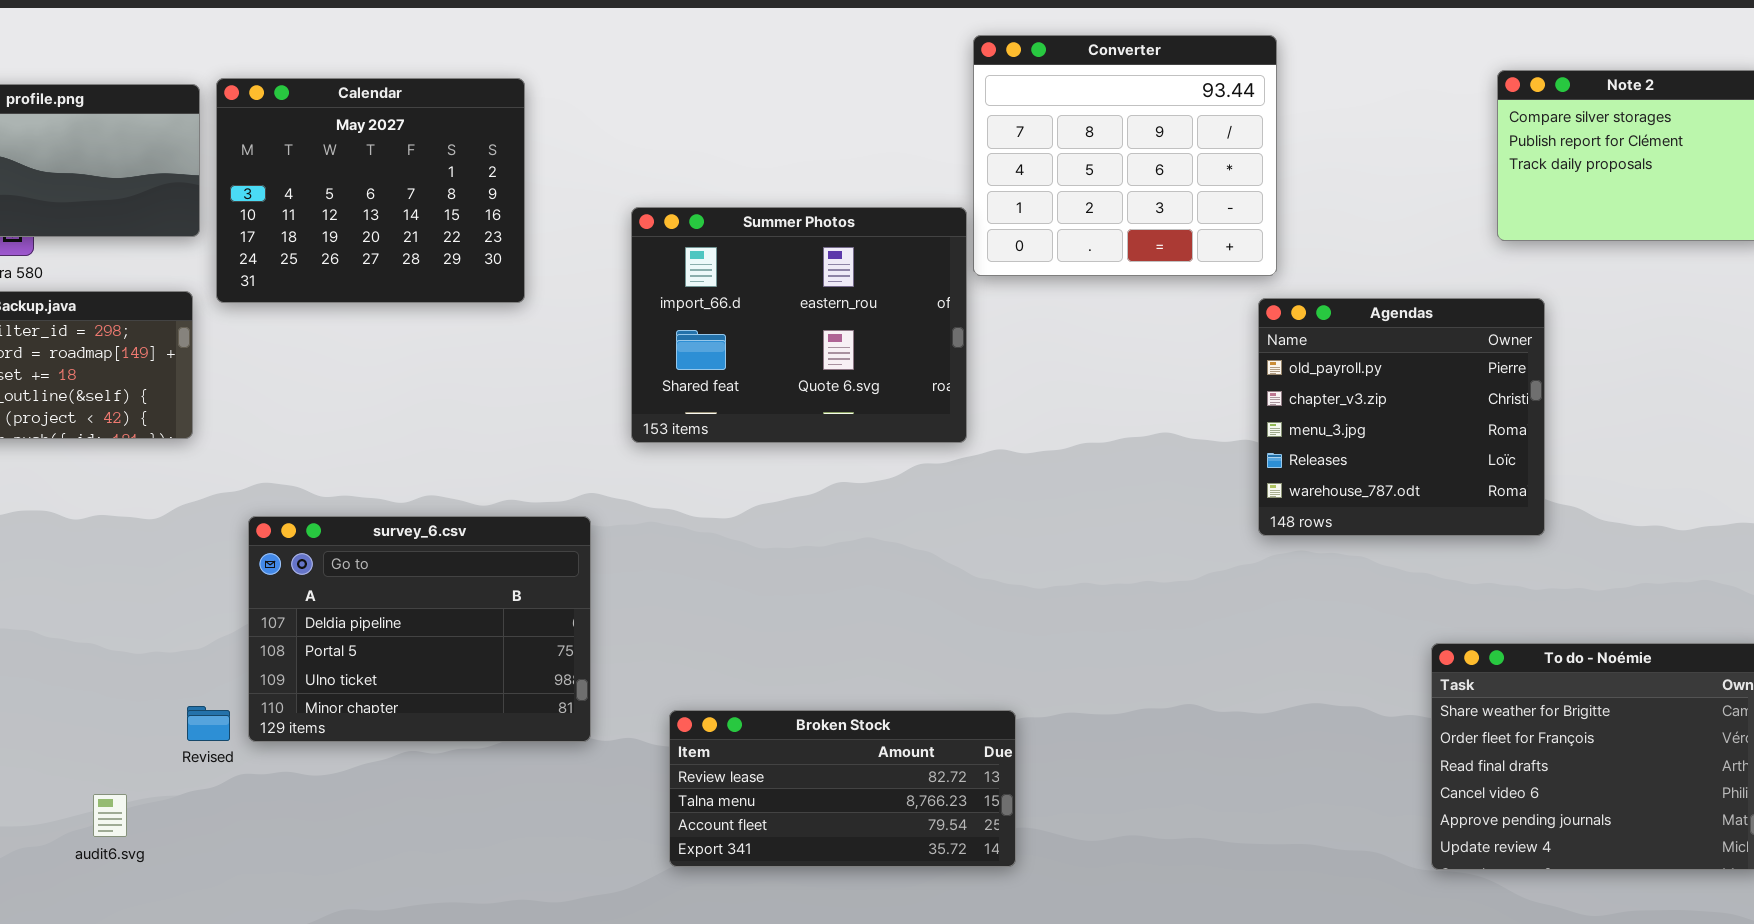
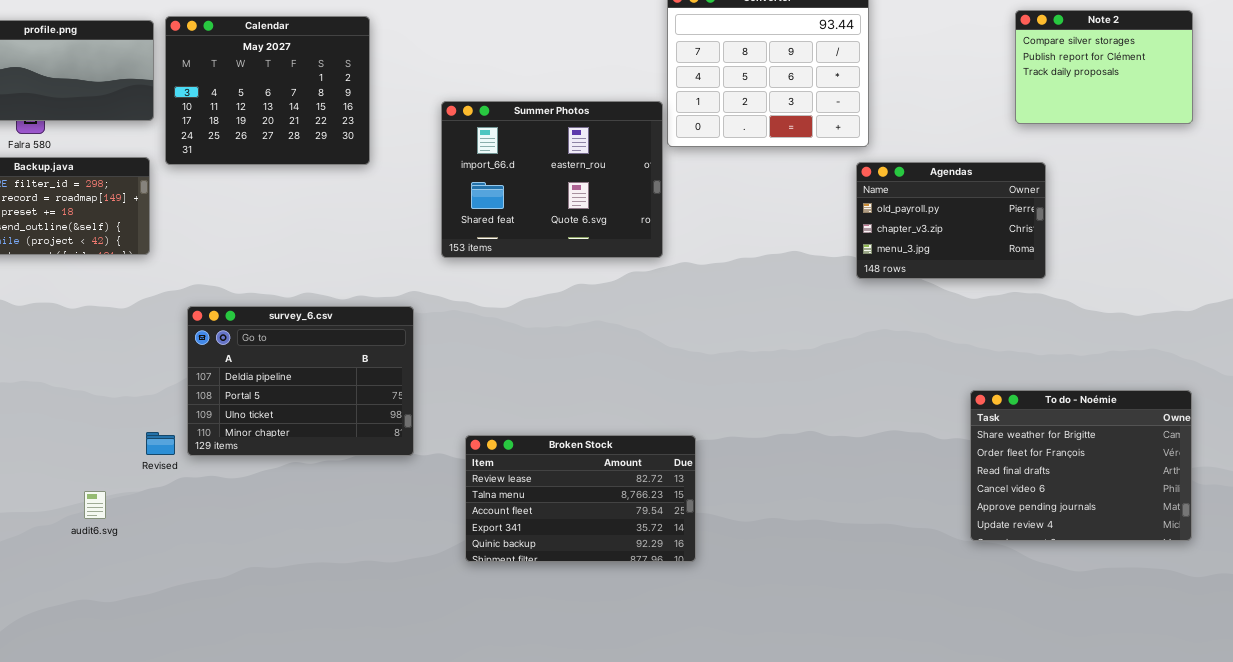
Agendas: [1258,298,1545,536] -> [856,162,1046,279], resized
Broken Stock: [669,710,1016,867] -> [465,435,696,562], resized

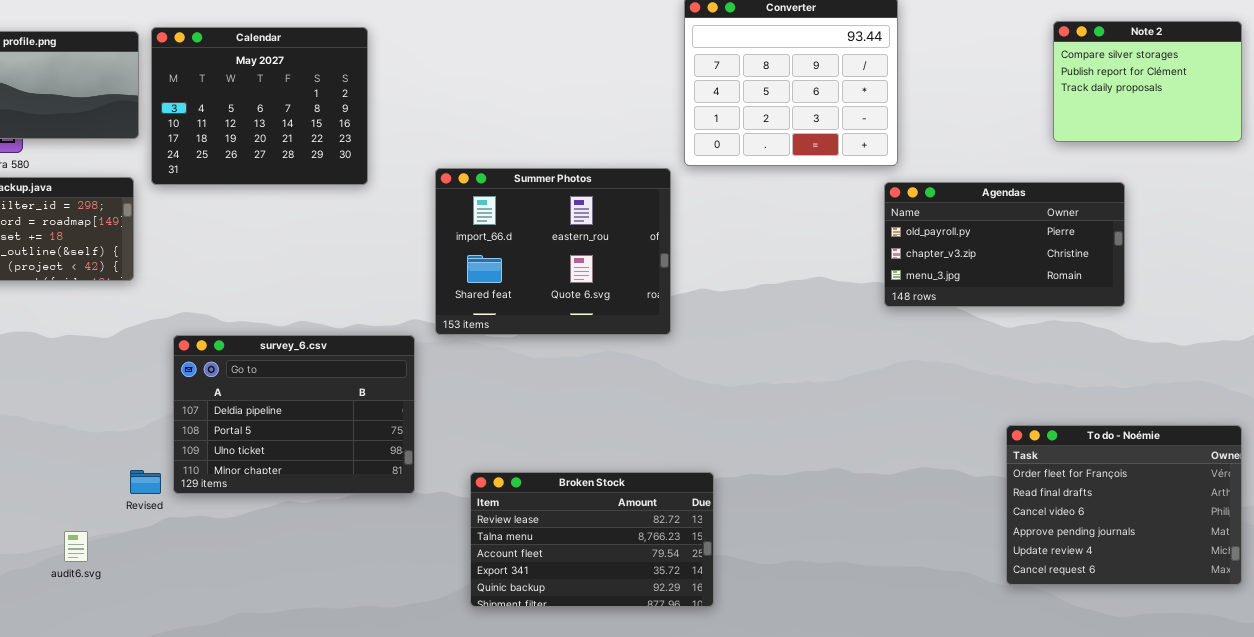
Summer Photos: [441,101,663,258] -> [435,168,671,335], moved
Agendas: [856,162,1046,279] -> [884,182,1125,307], resized
To do - Noémie: [970,390,1192,541] -> [1006,425,1242,585], scrolled down 1 row

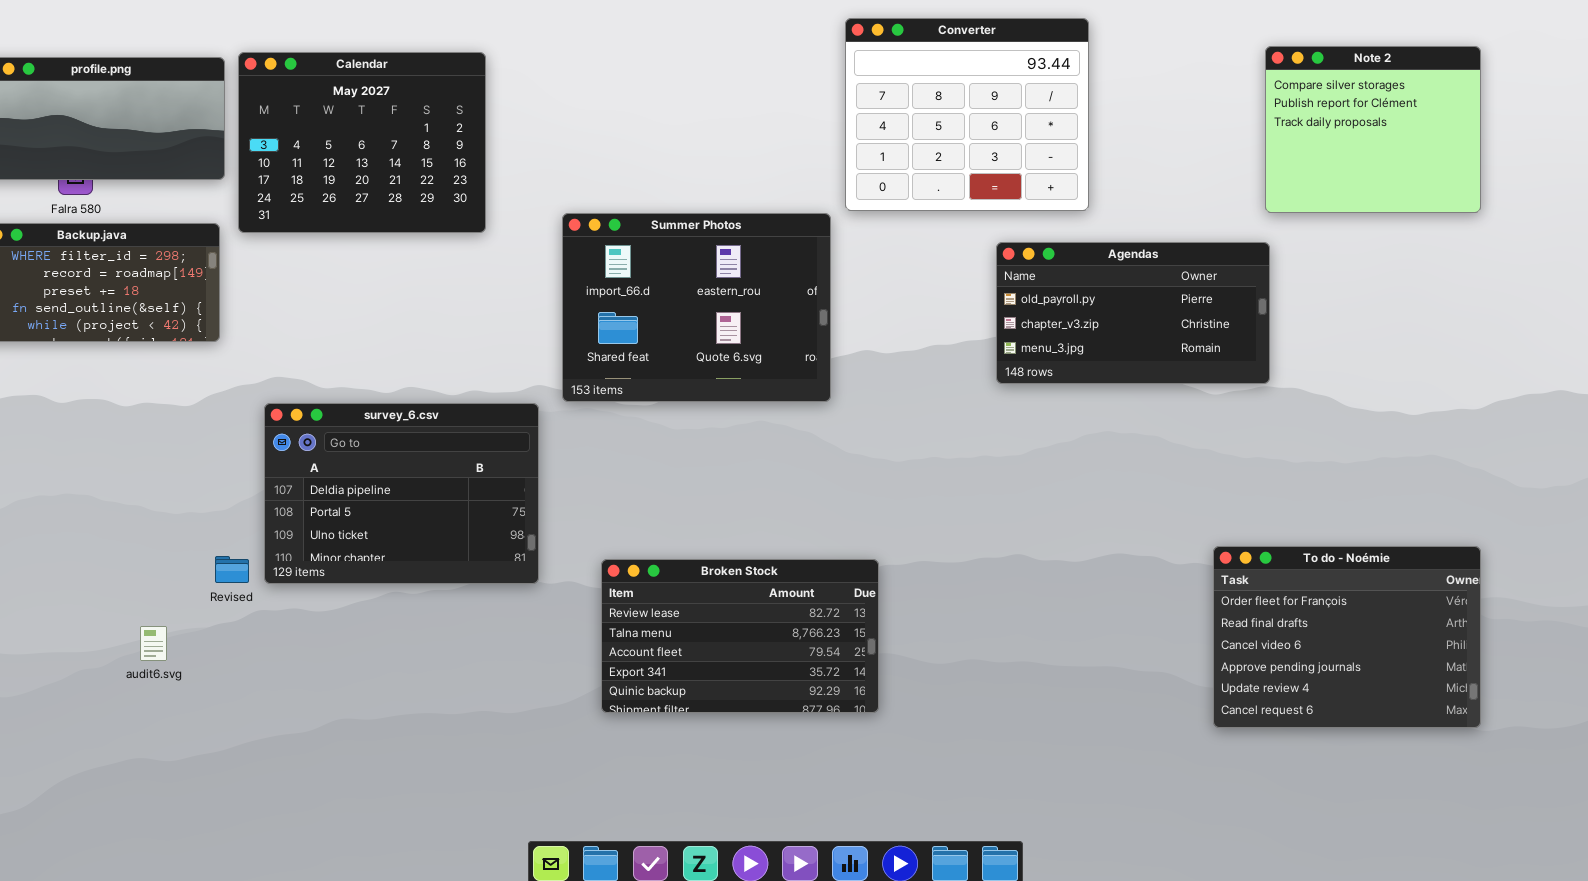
Note 2: [1053,21,1242,142] -> [1265,46,1481,213], resized
Agendas: [884,182,1125,307] -> [996,242,1270,384], moved
To do - Noémie: [1006,425,1242,585] -> [1213,546,1481,728], moved

